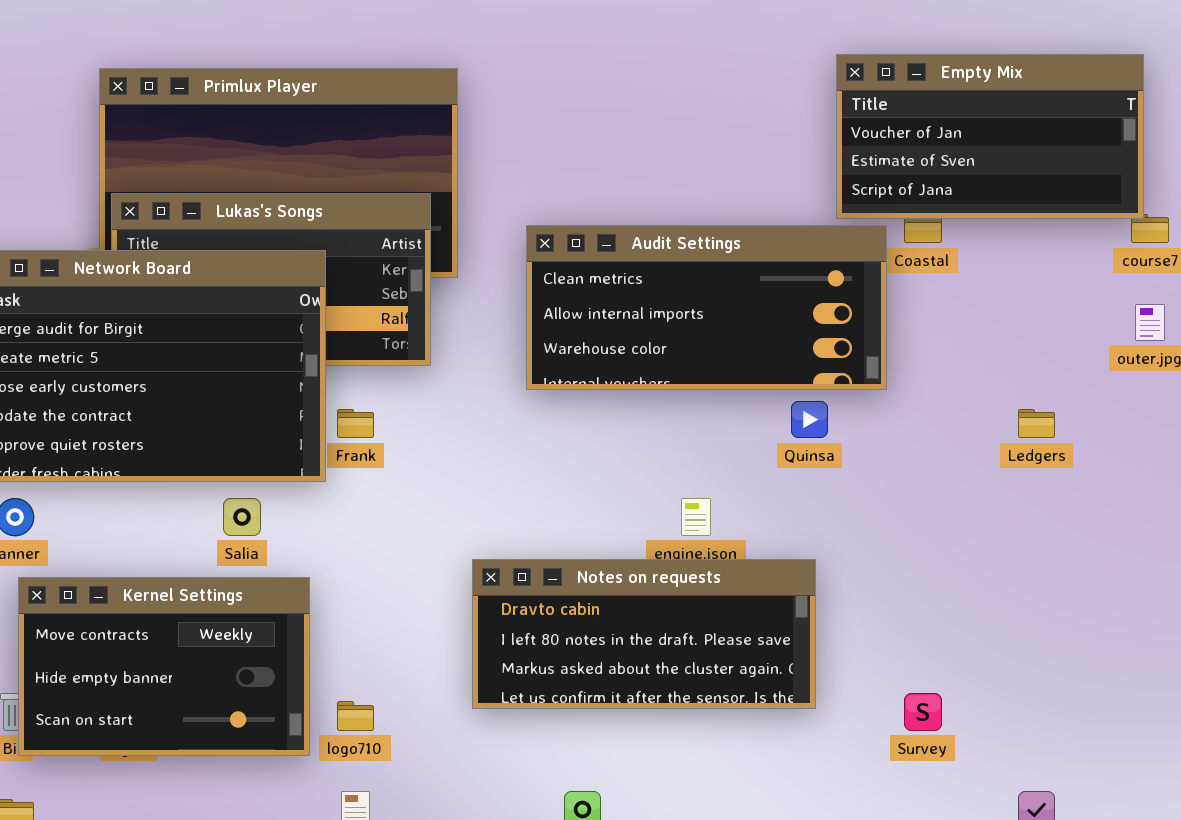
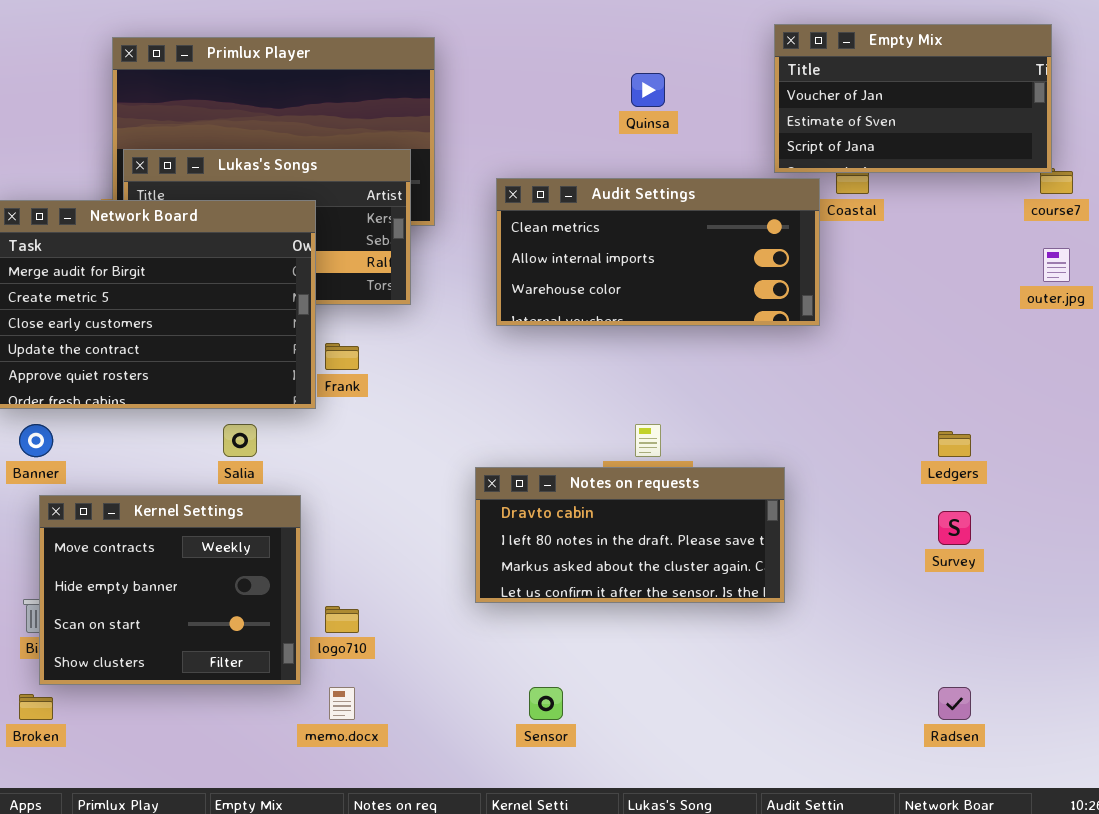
Quinsa: [791,401,828,438] -> [631,73,665,107], moved
Ledgers: [1018,409,1055,438] -> [938,431,971,457], moved
Notes on requests: [472,559,816,709] -> [475,467,785,603], moved
Kernel Settings: [18,577,310,756] -> [39,495,301,685], resized
Survey: [904,693,942,731] -> [938,511,971,545], moved

